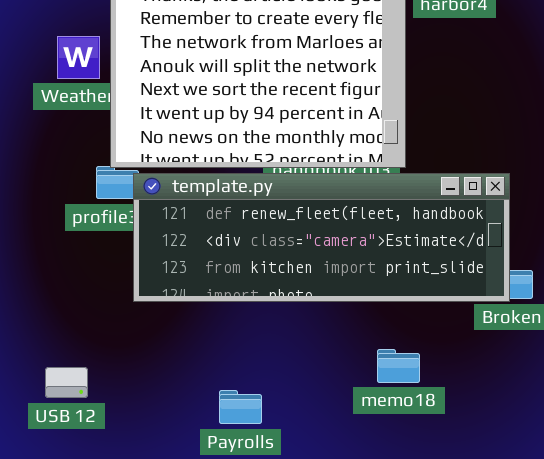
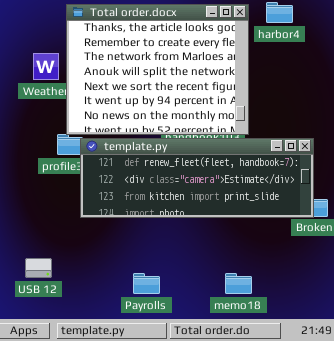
memo18: [377,349,420,383] -> [225,273,252,294], moved

